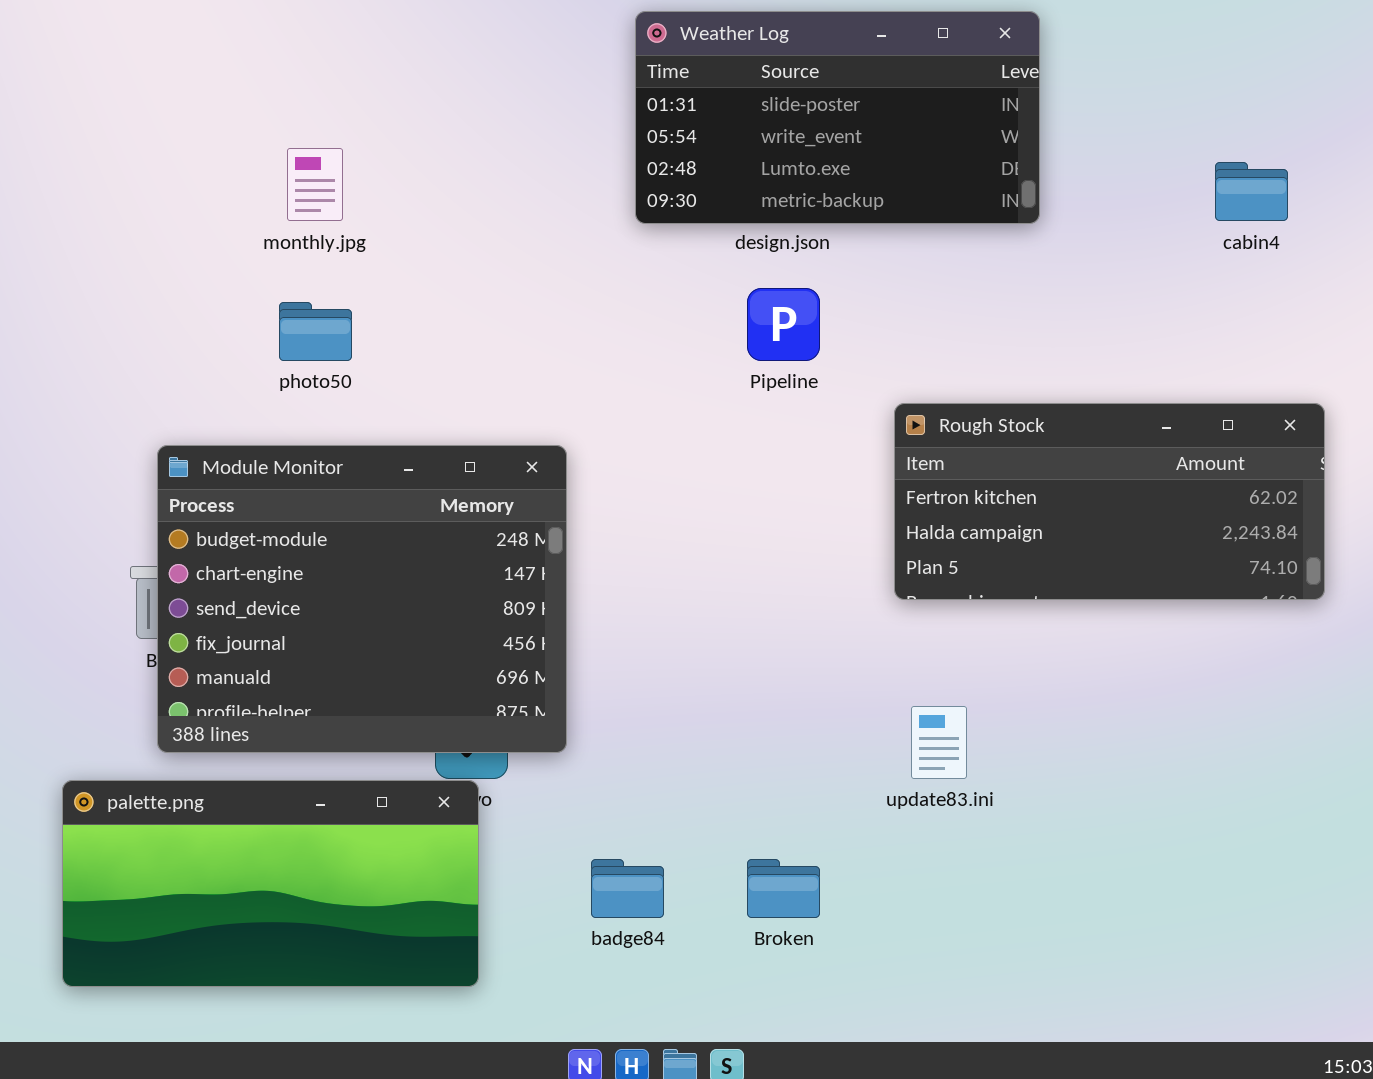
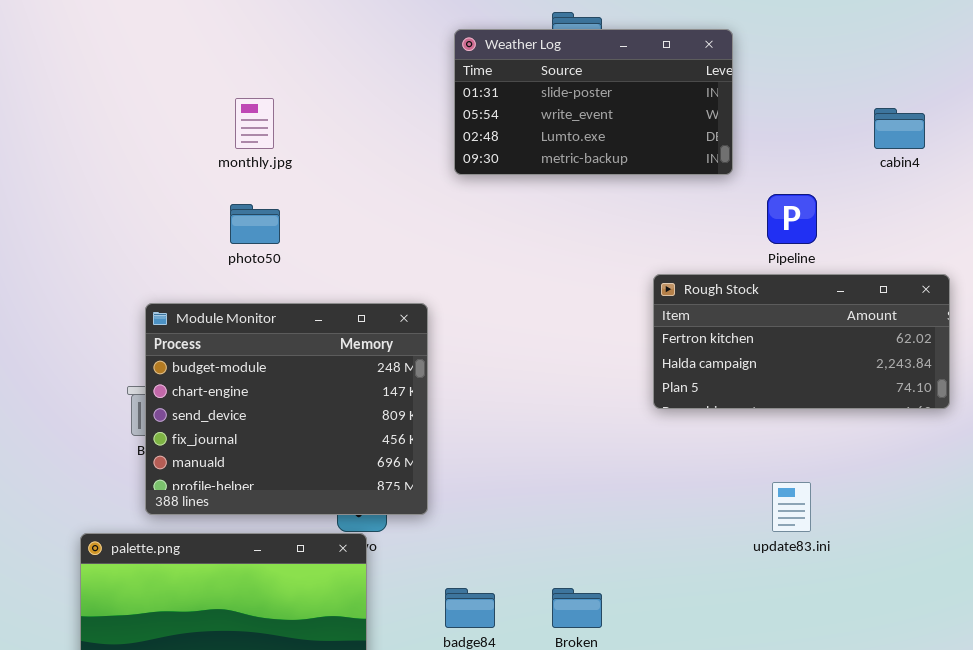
Weather Log: [635,11,1040,224] -> [454,29,733,175], moved
Pipeline: [747,288,820,361] -> [767,194,817,244], moved
update83.ini: [911,706,967,779] -> [772,482,811,532], moved

